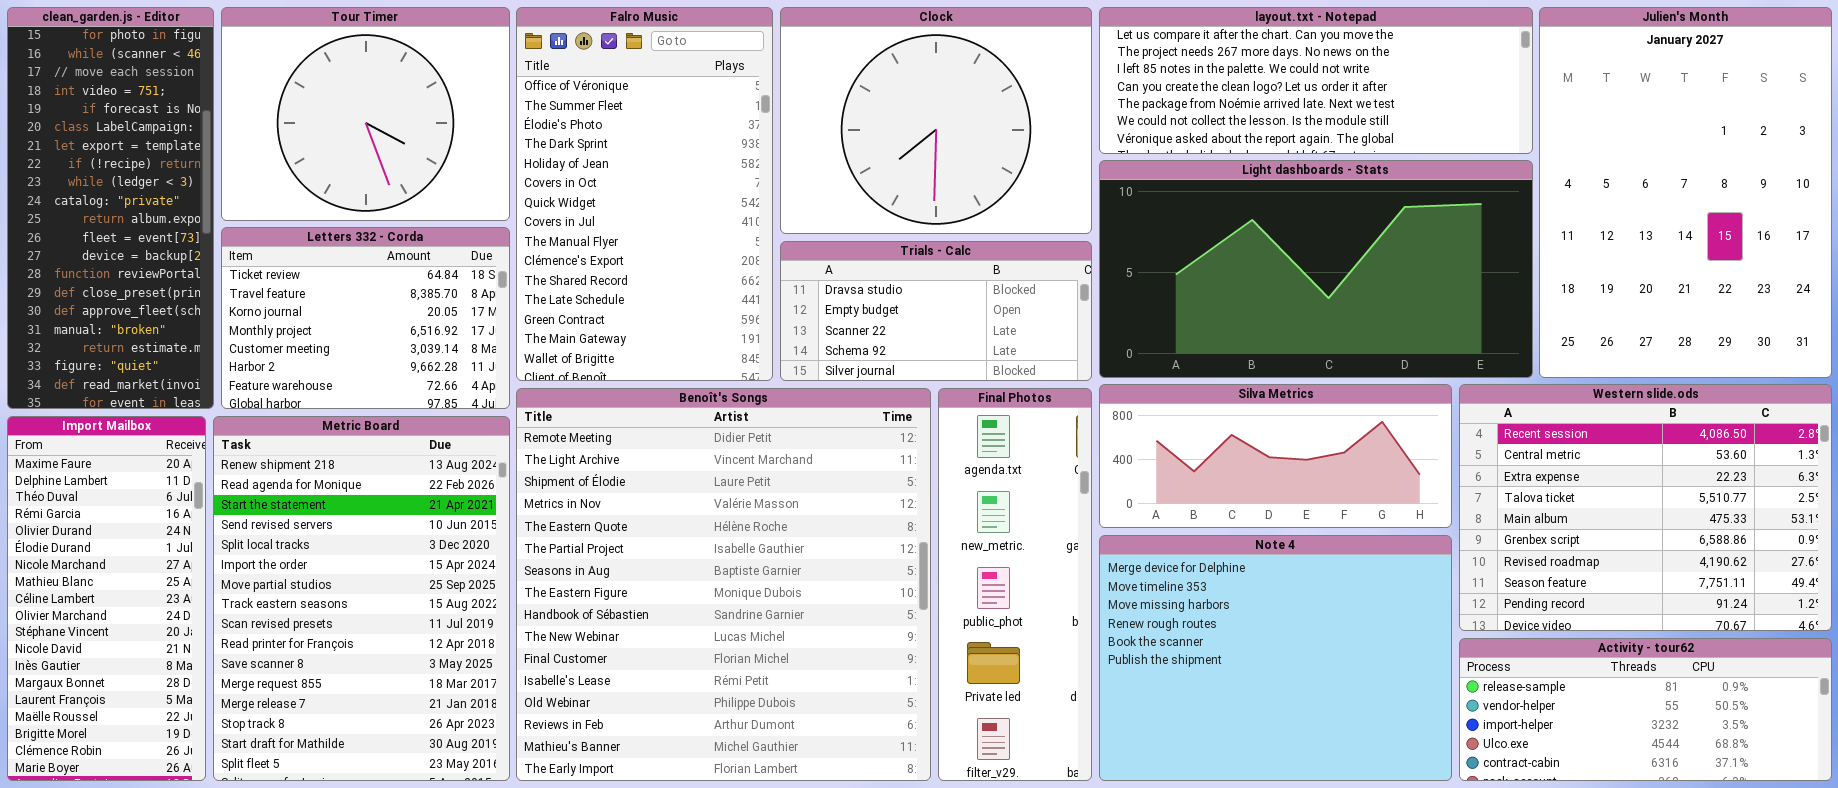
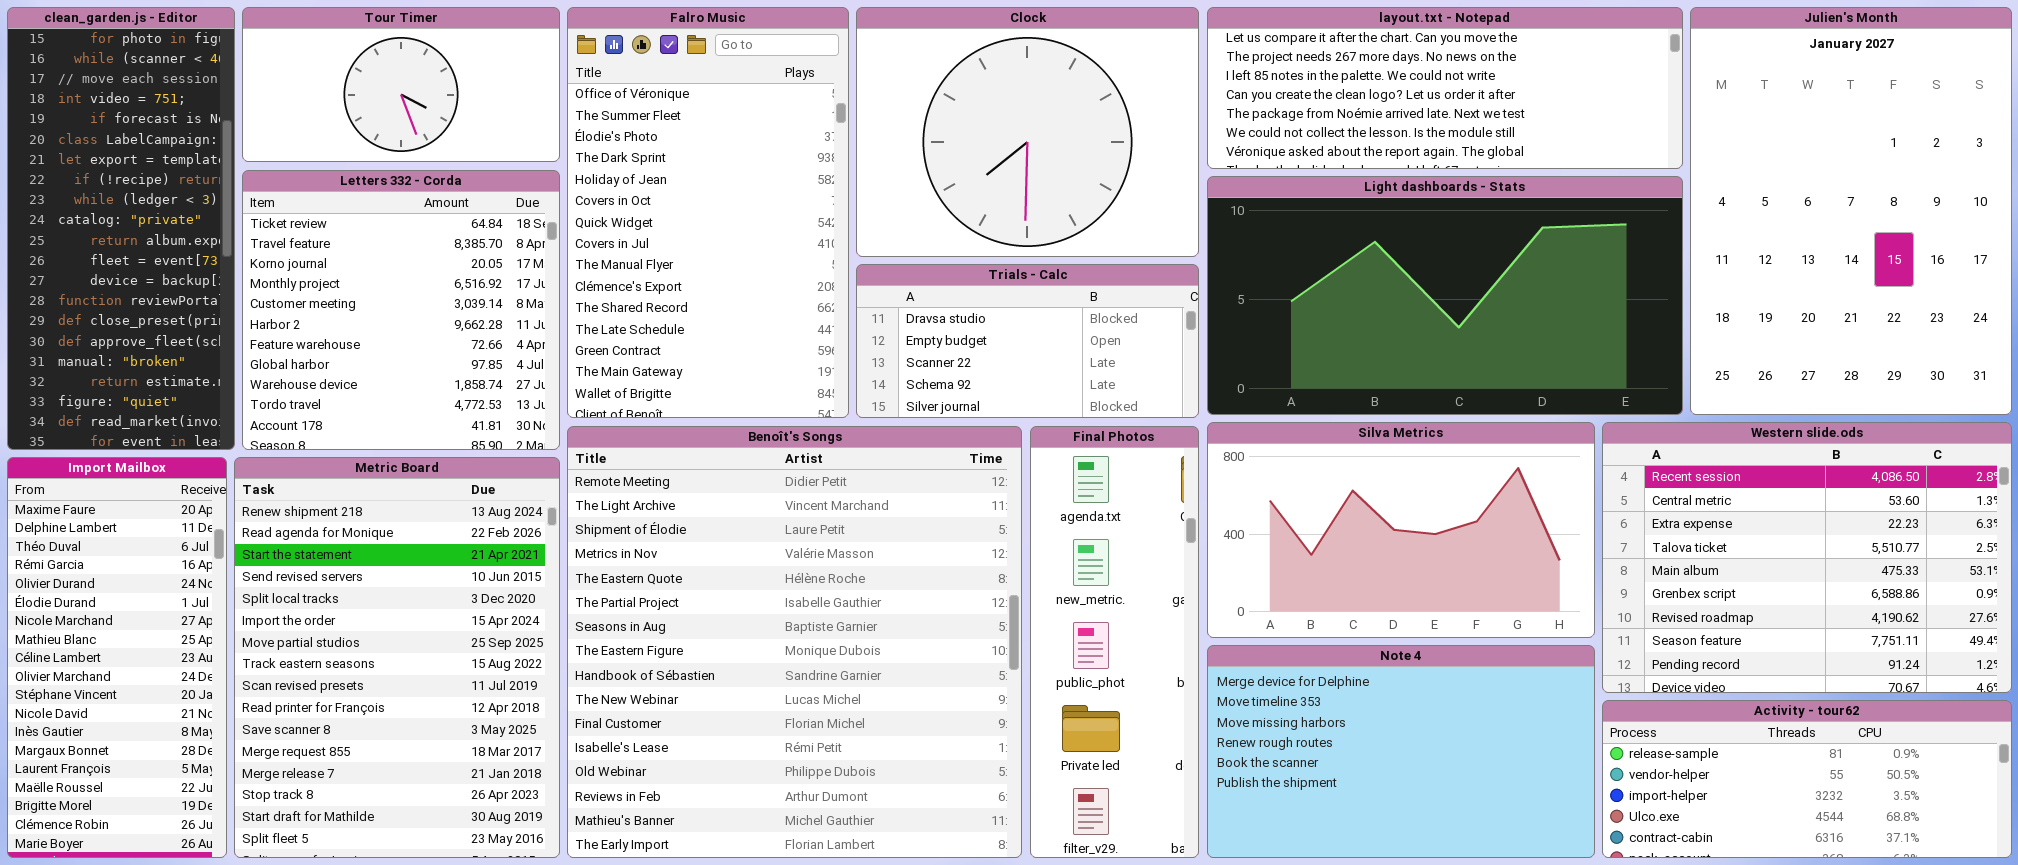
Tour Timer: [221,7,510,221] -> [242,7,560,162], resized
Letters 332 - Corda: [221,227,510,409] -> [242,170,560,450], resized
Silva Metrics: [1099,384,1452,528] -> [1207,422,1595,638], resized
Note 4: [1099,535,1452,781] -> [1207,645,1595,858], resized

